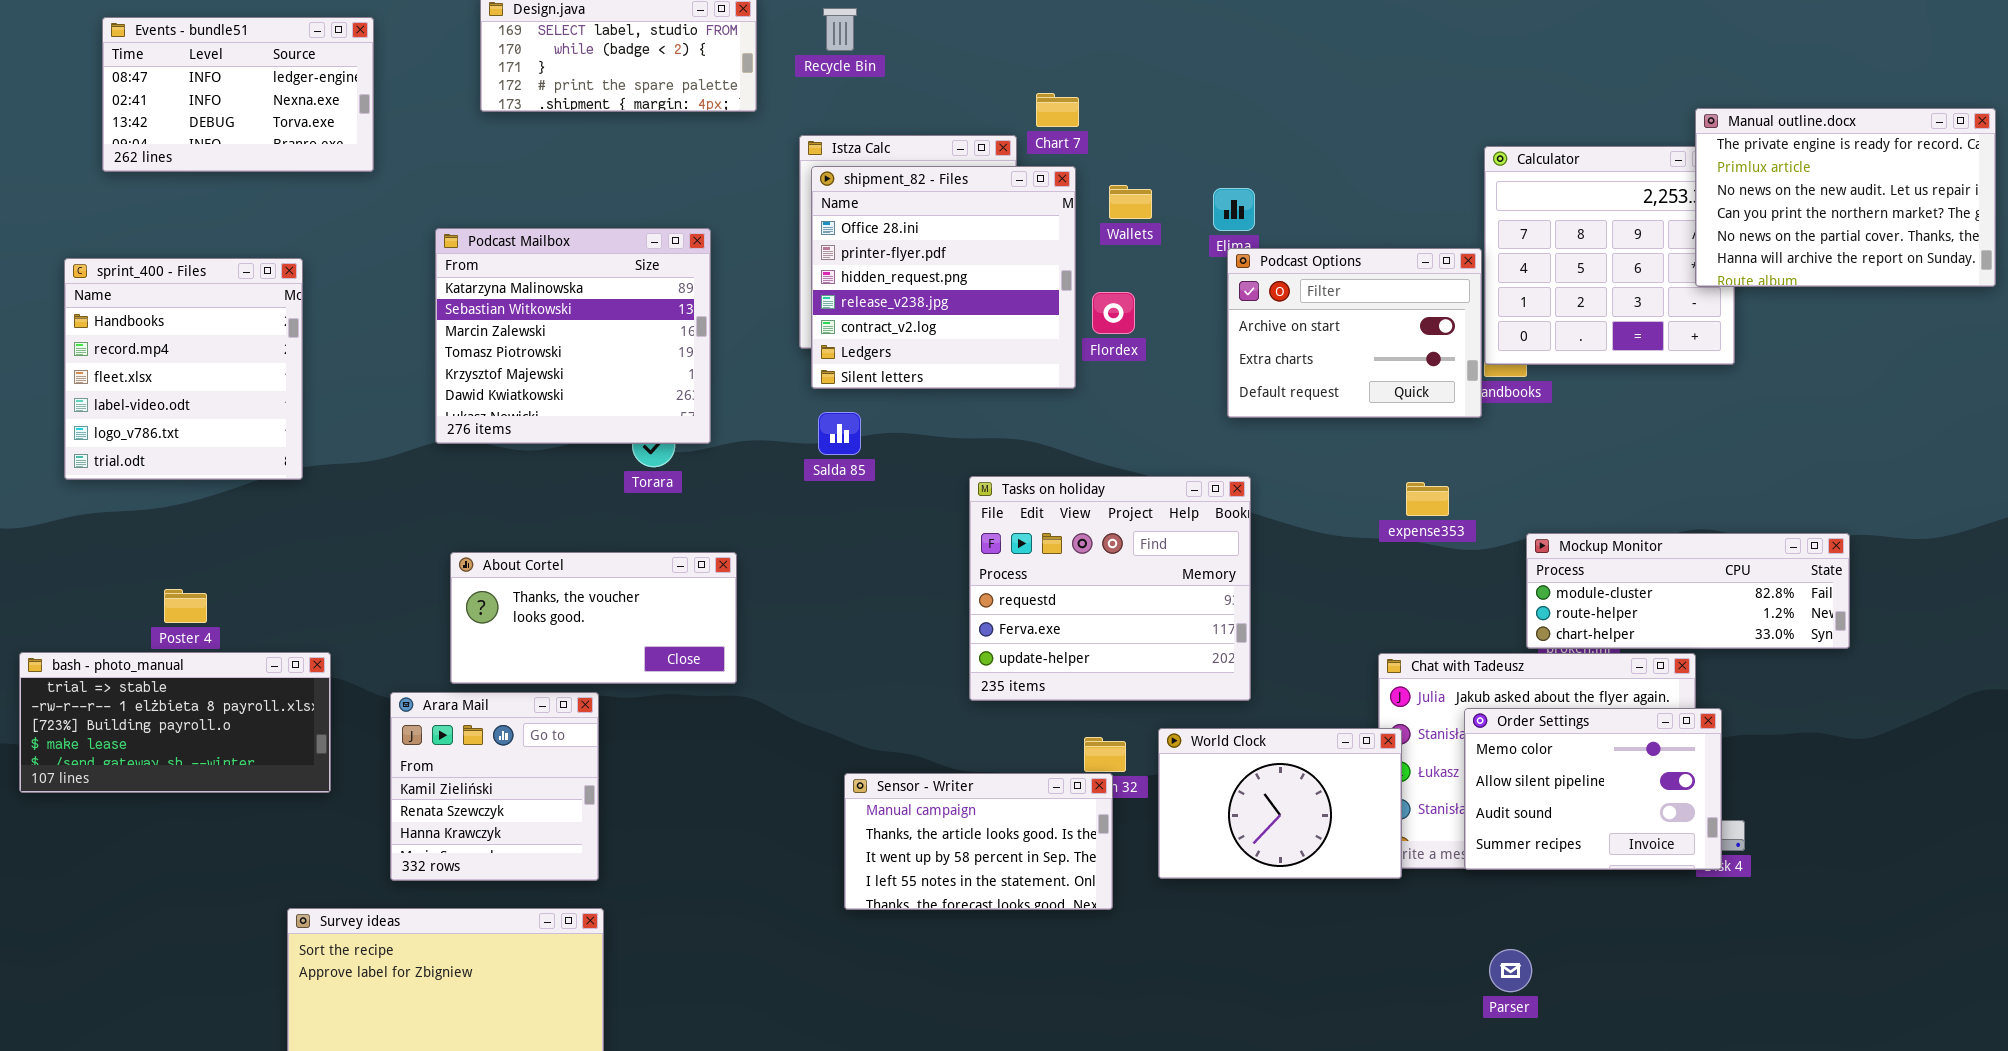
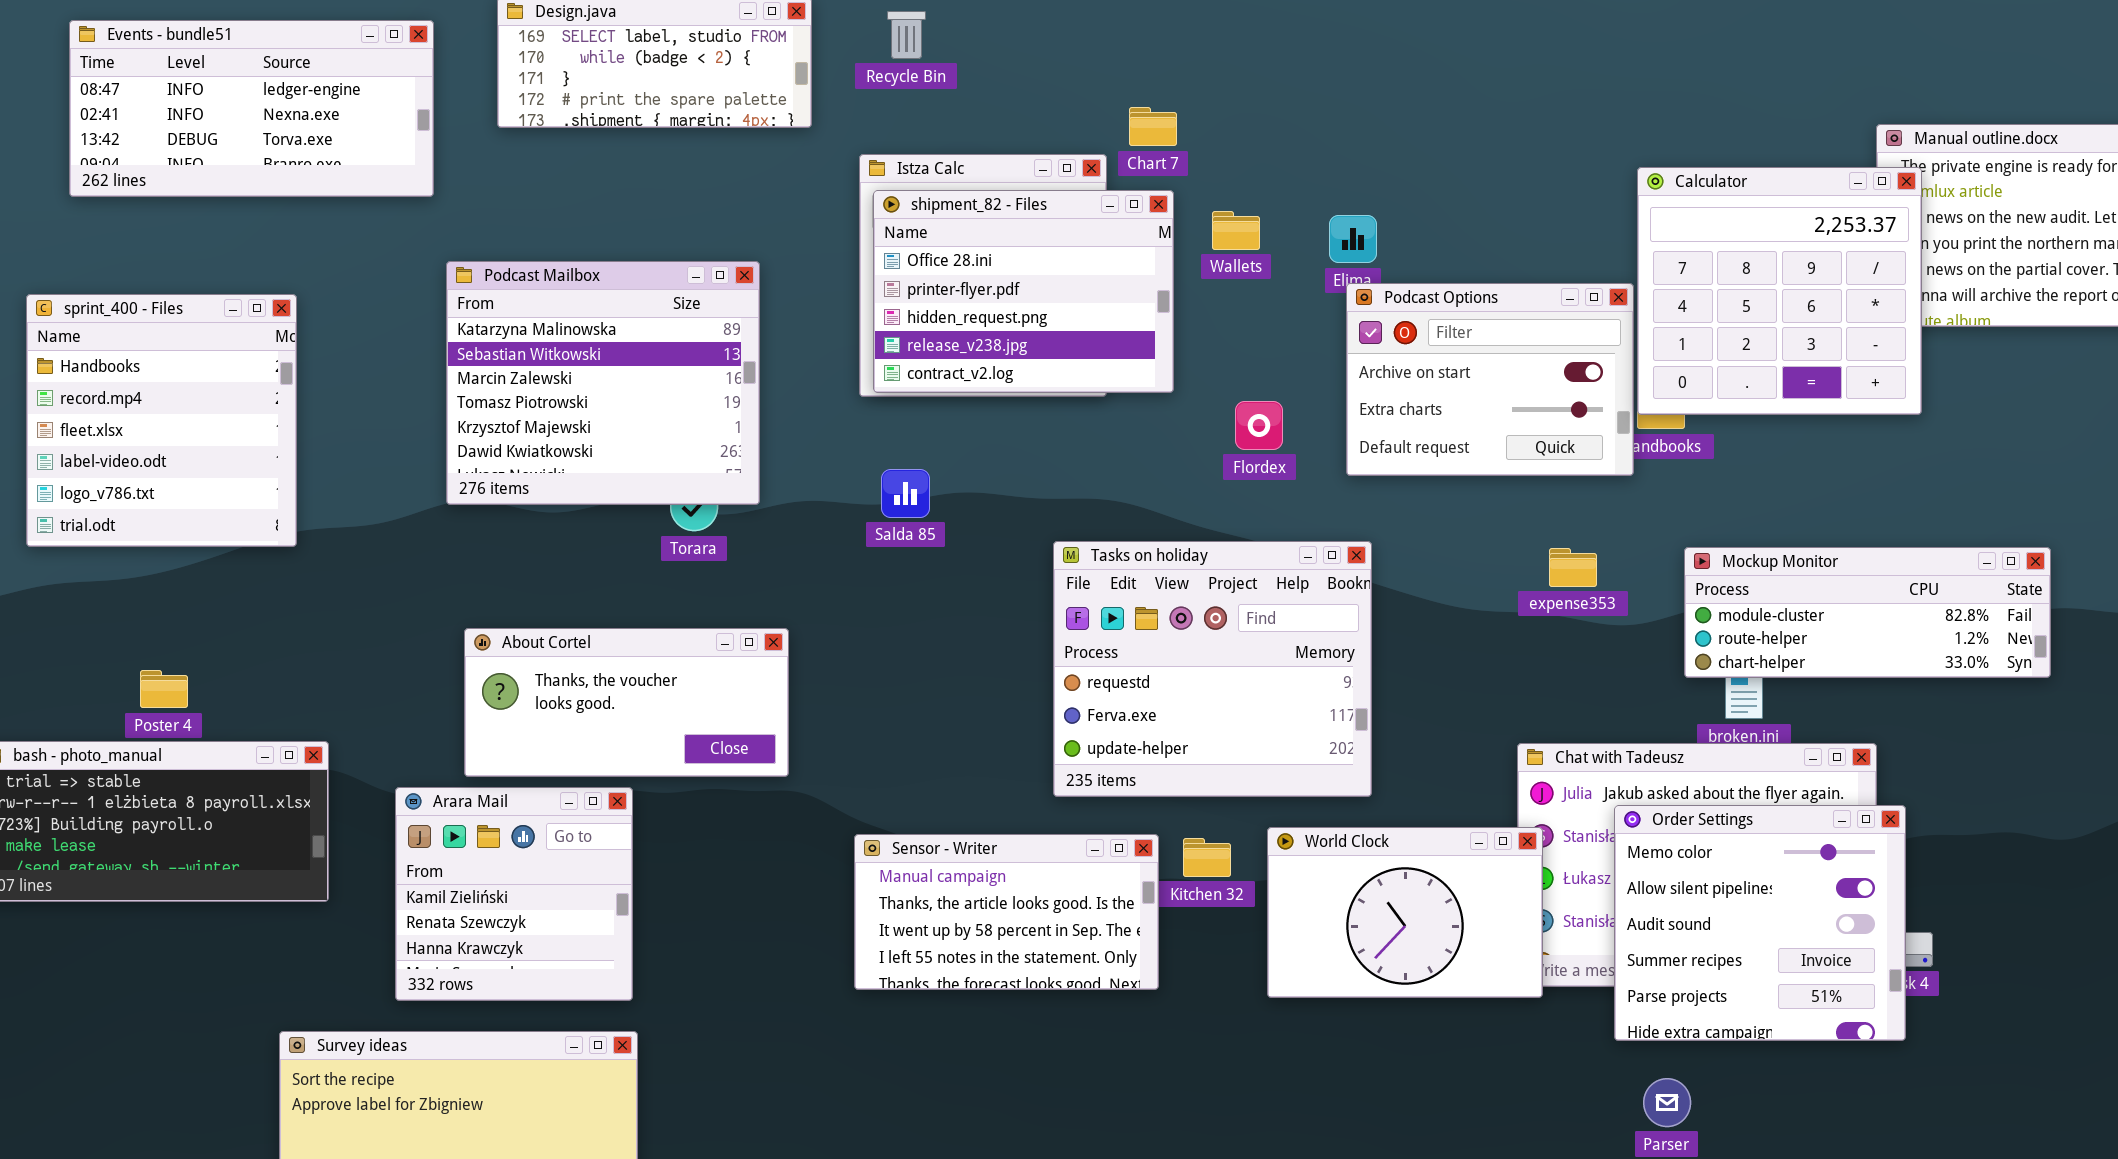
Events - bundle51: [102,17,374,172] -> [69,20,434,197], resized
Calculator: [1484,146,1735,365] -> [1637,167,1922,415], raised
shipment_82 - Files: [811,166,1076,389] -> [873,190,1174,393], resized
Flordex: [1092,292,1135,334] -> [1235,401,1283,450], moved
Mockup Monitor: [1526,533,1850,649] -> [1684,547,2051,678], moved
Order Settings: [1464,708,1722,870] -> [1614,805,1906,1041], resized
Sensor - Writer: [844,773,1113,910] -> [854,834,1159,990], moved

